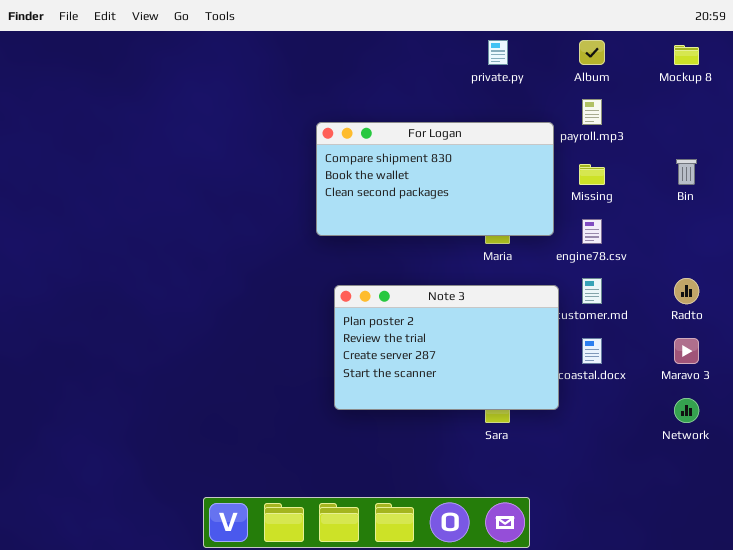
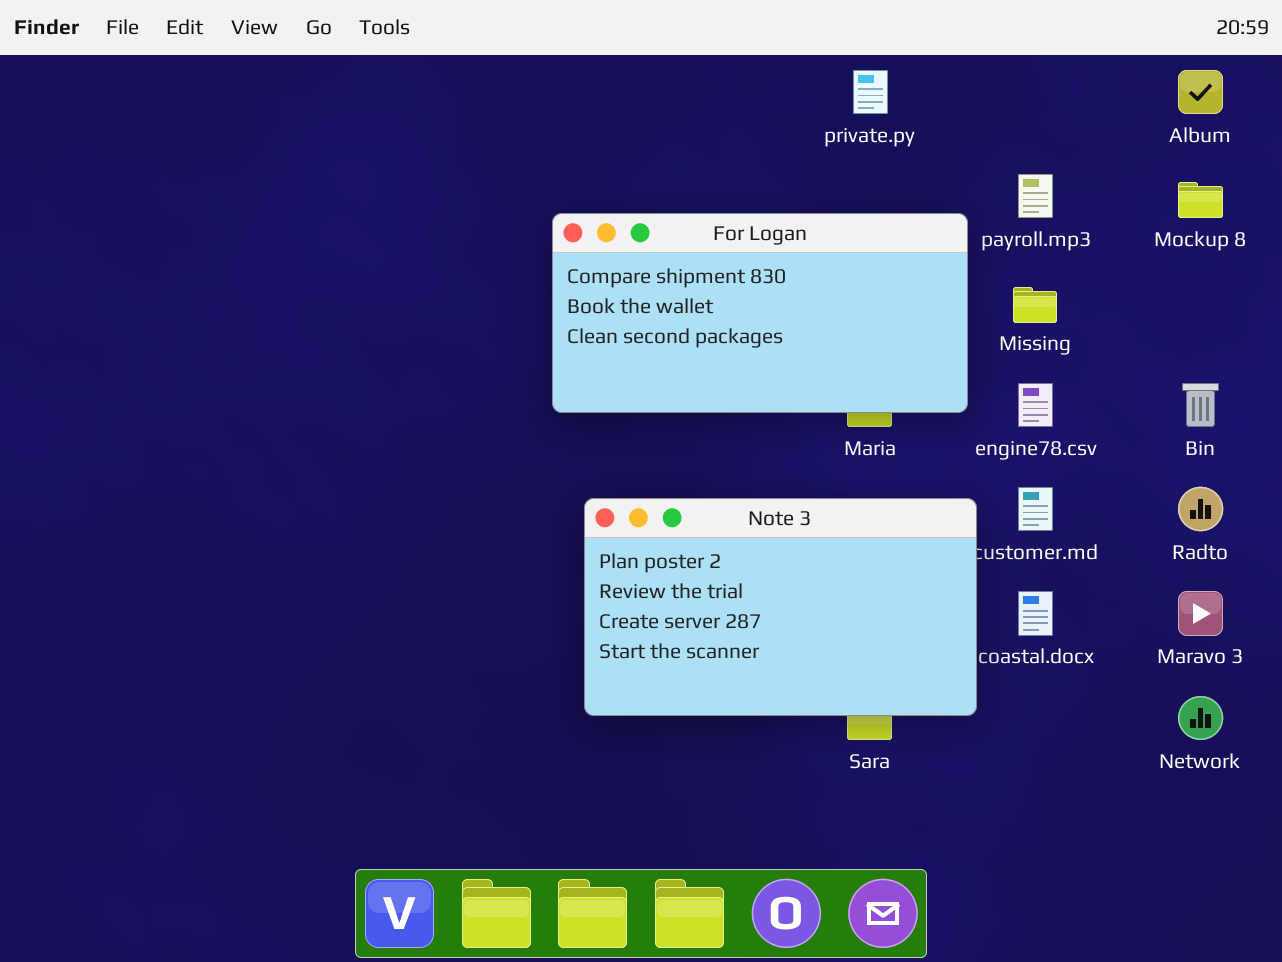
Album: [579,40,605,65] -> [1178,70,1223,114], moved
Mockup 8: [674,45,699,65] -> [1178,182,1223,218], moved
Bin: [676,159,697,185] -> [1182,383,1219,427], moved

